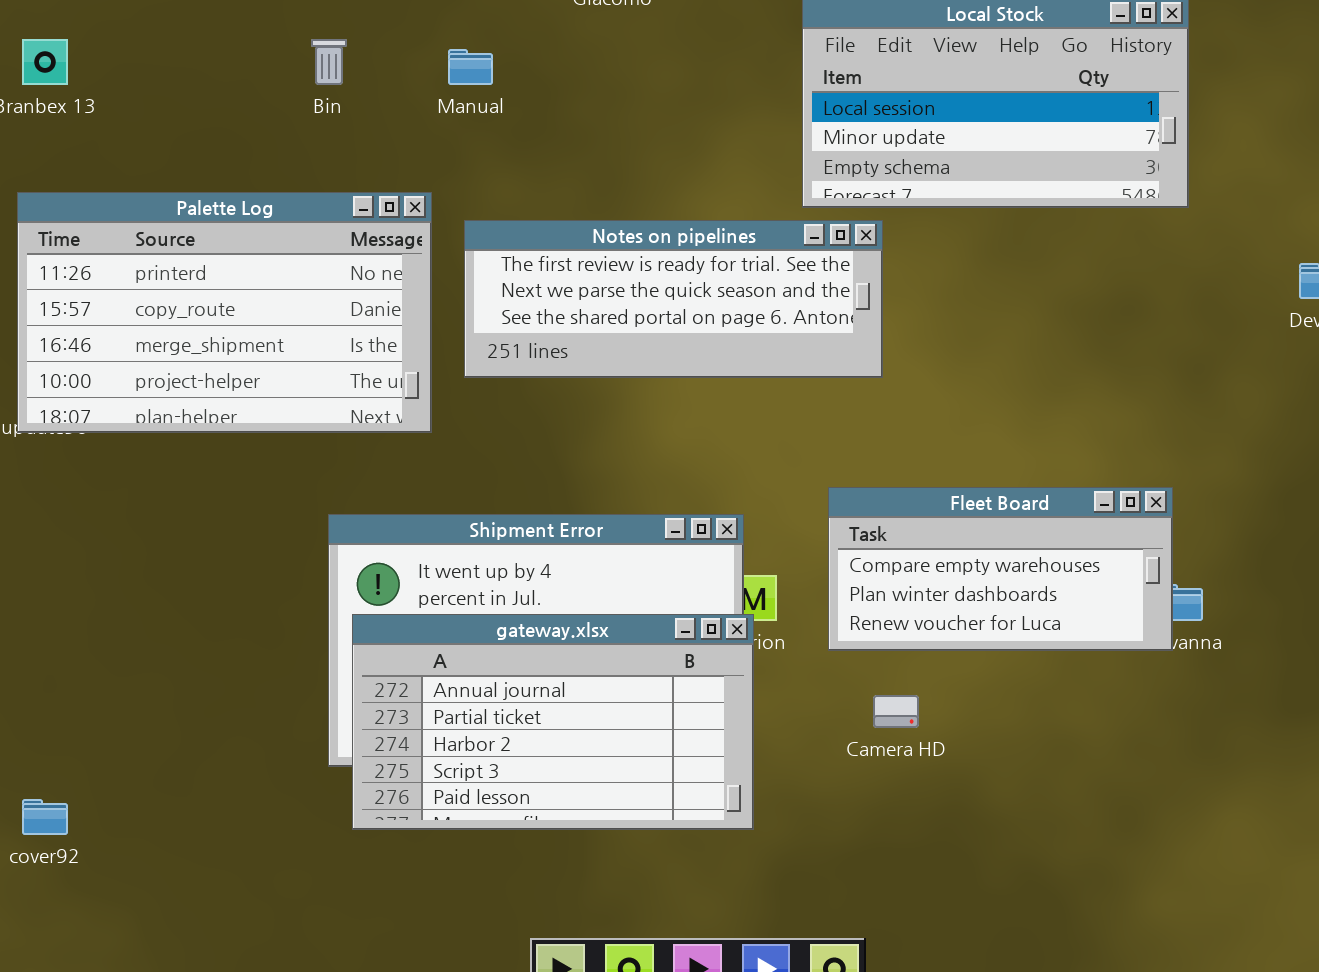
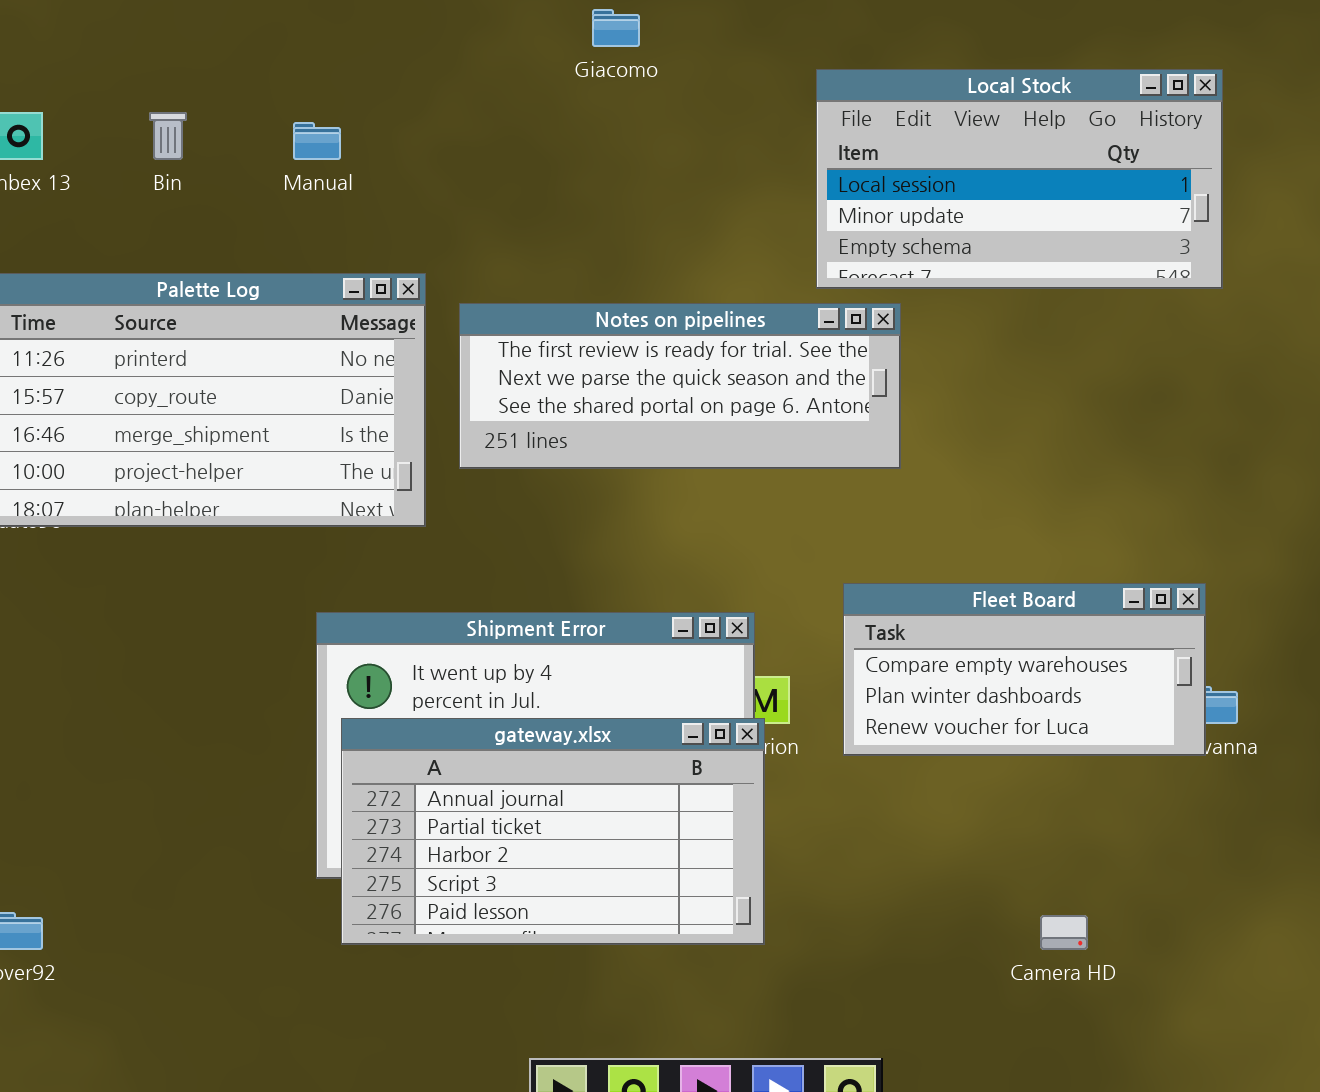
Bin: [311,39,347,85] -> [149,112,187,160], moved
Manual: [448,49,493,85] -> [293,122,341,160], moved
Camera HD: [873,695,919,728] -> [1040,915,1088,950], moved

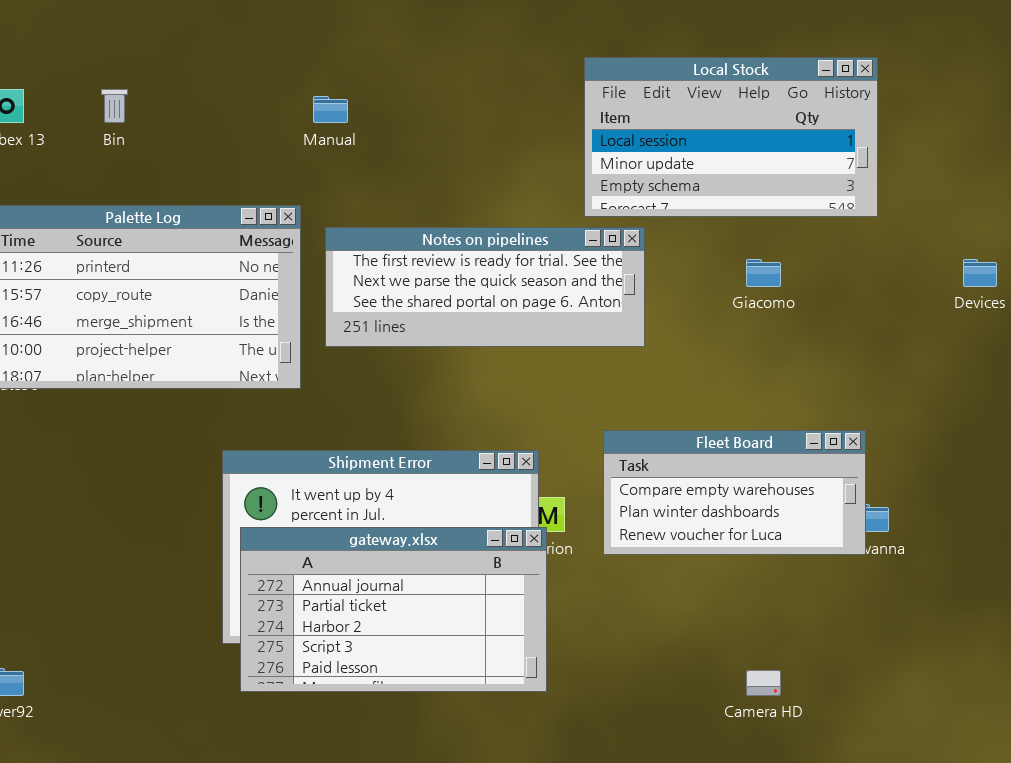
Giacomo: [592,9,640,47] -> [746,259,781,287], moved
Manual: [293,122,341,160] -> [313,96,348,123], moved

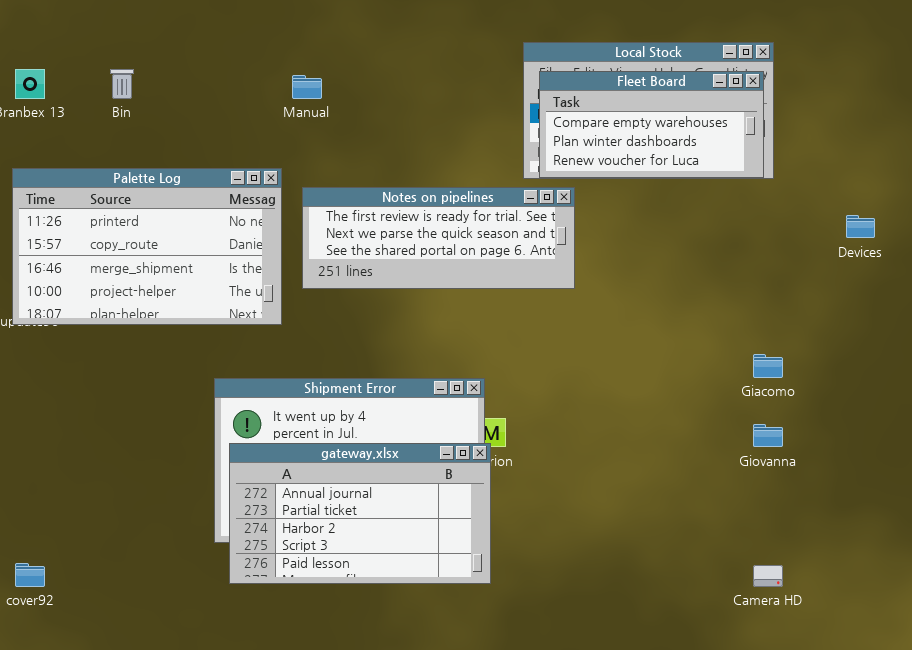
Giacomo: [746,259,781,287] -> [753,354,783,378], moved
Fleet Board: [603,430,866,555] -> [539,71,764,178], moved
Camera HD: [746,670,781,696] -> [753,565,783,587], moved

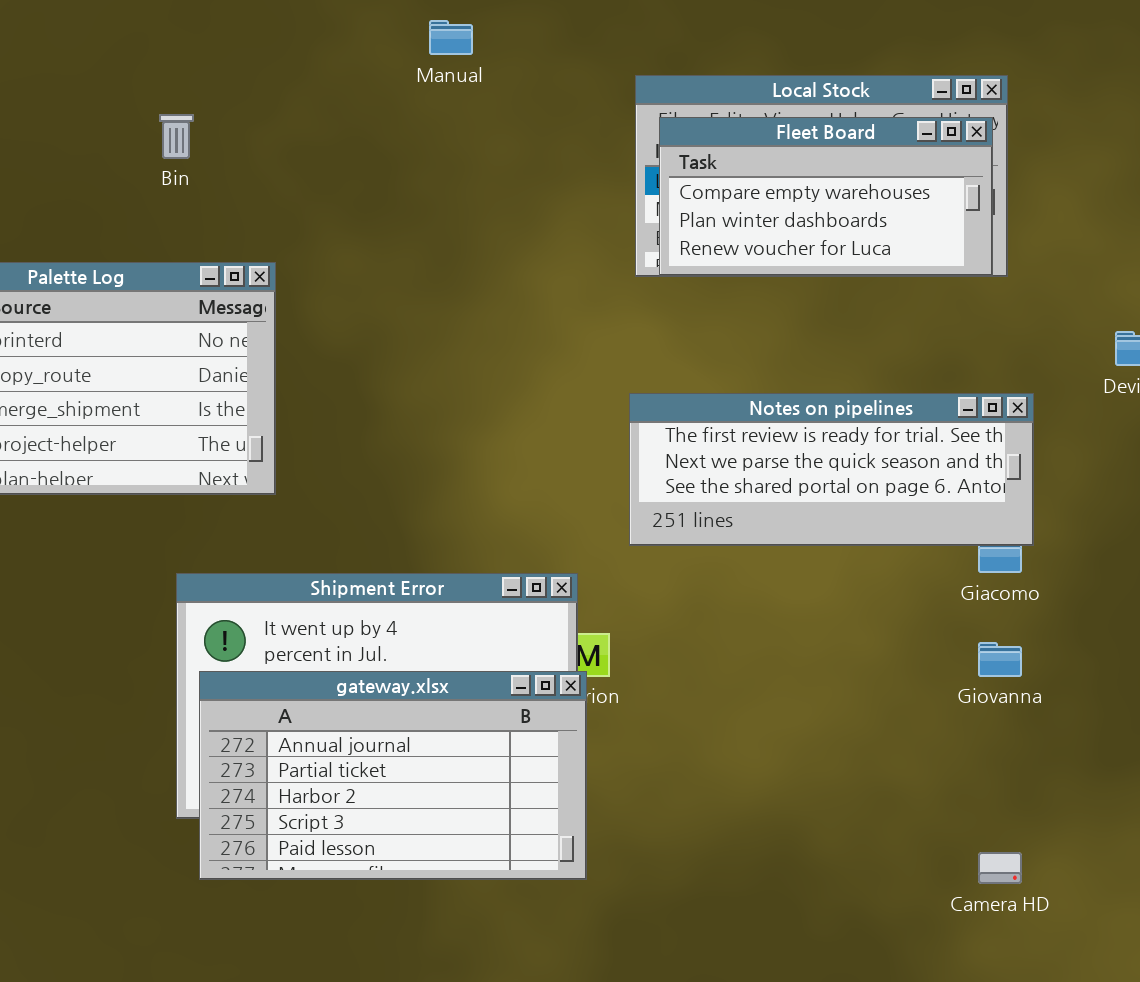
Bin: [110,69,134,99] -> [159,114,194,159], moved
Manual: [292,75,322,99] -> [429,20,473,55], moved
Notes on pipelines: [302,187,575,289] -> [629,393,1034,546], moved

